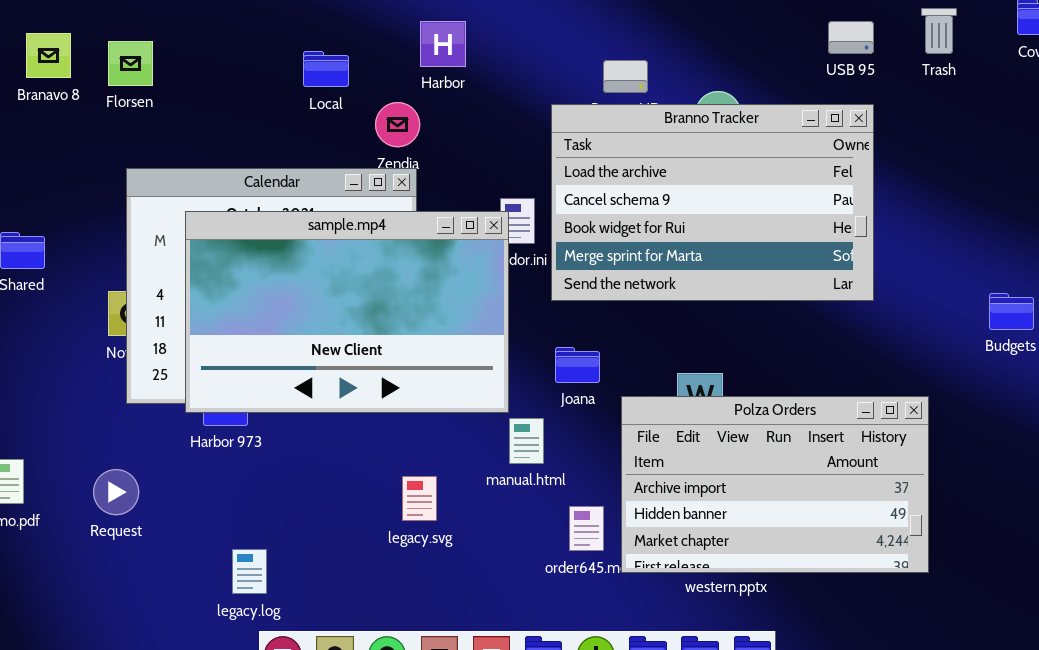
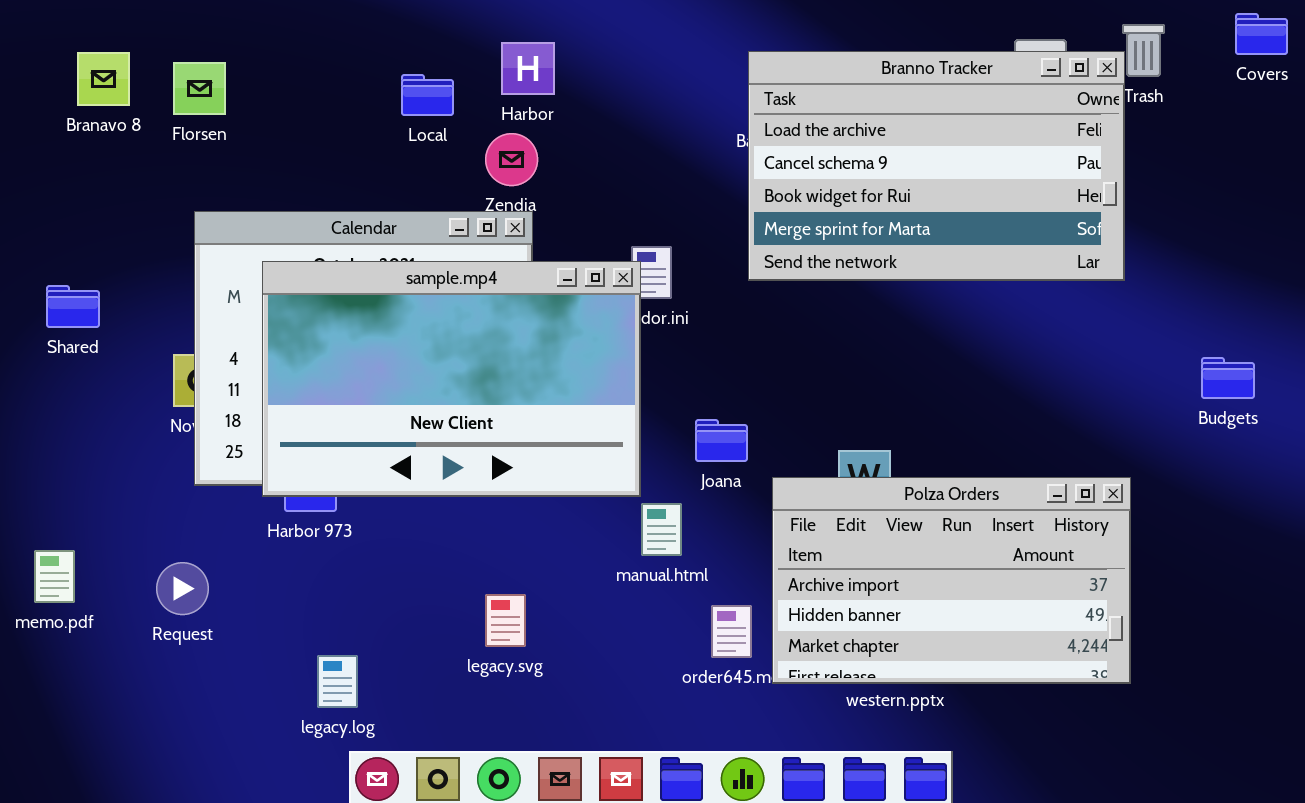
Harbor: [420,21,466,67] -> [501,42,555,95], moved
Branno Tracker: [551,104,874,301] -> [748,51,1125,281], moved
legacy.svg: [402,476,437,521] -> [485,594,526,647], moved

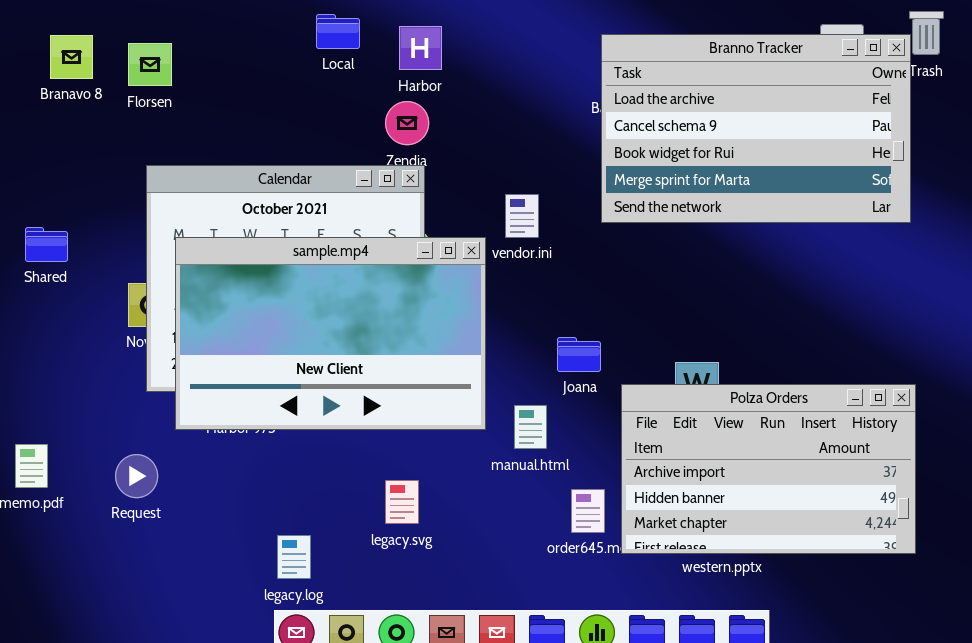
Local: [401,74,454,116] -> [316,14,360,49], moved
sample.mp4: [262,261,641,497] -> [175,237,486,430], moved
legacy.log: [317,655,358,708] -> [277,535,311,579], moved

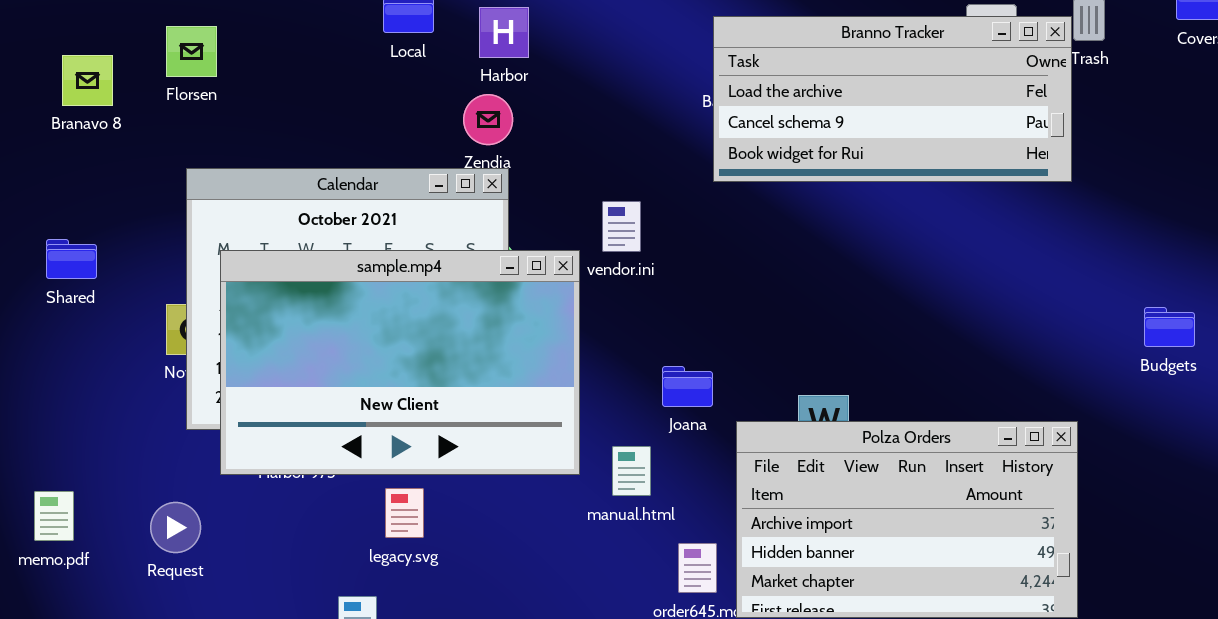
Branno Tracker: [601,34,911,223] -> [713,16,1072,182], resized
Branavo 8: [50,35,93,79] -> [62,55,113,106], moved
legacy.svg: [385,480,419,524] -> [385,488,424,538], moved

